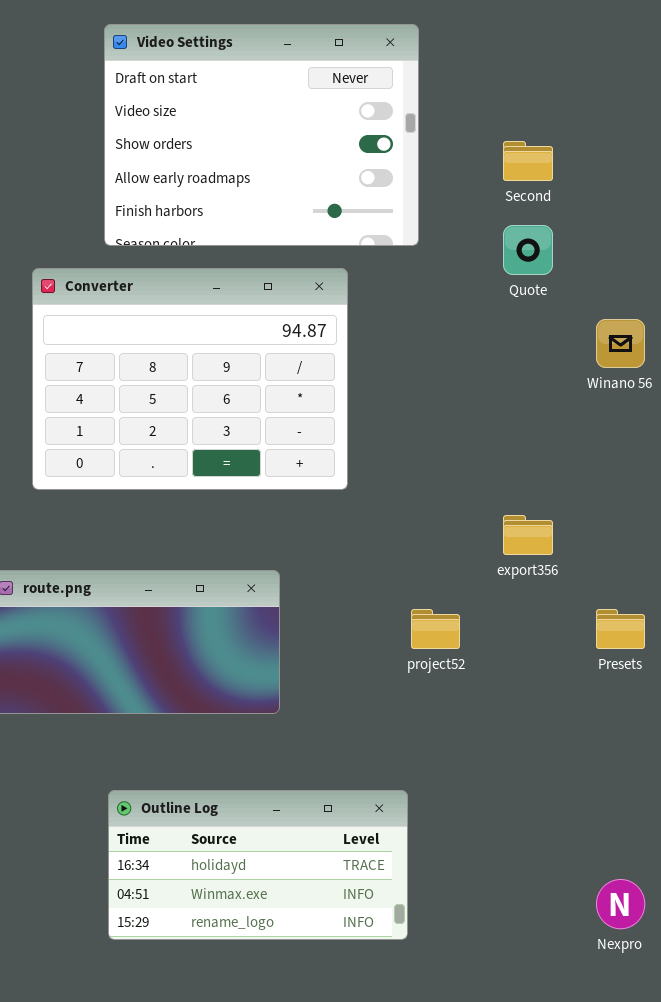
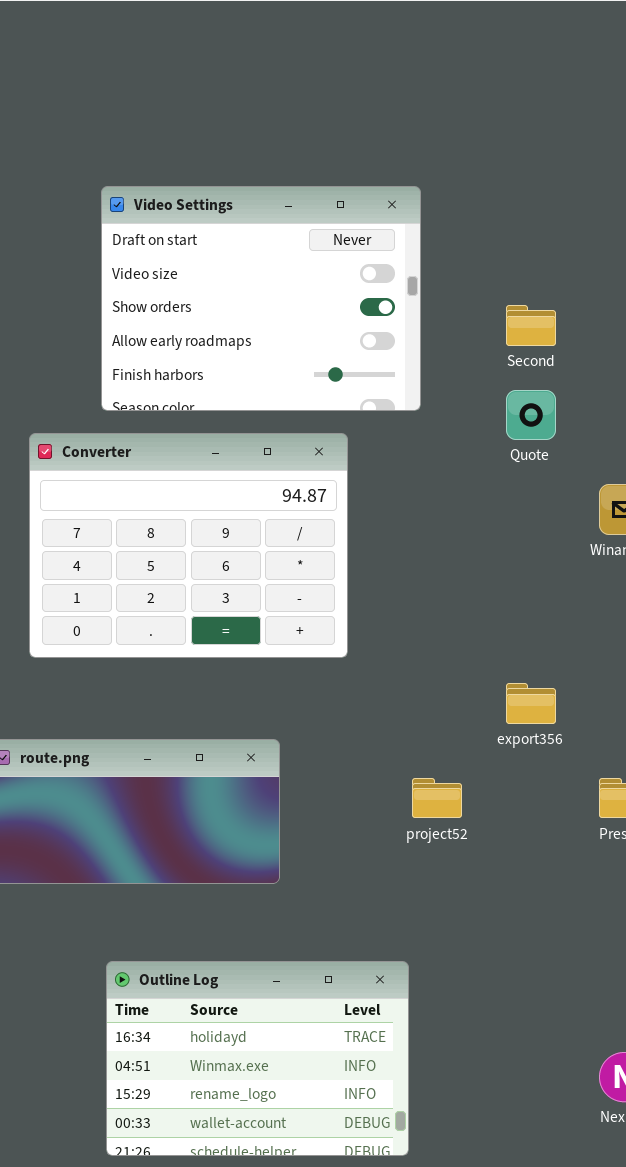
Outline Log: [108,790,408,940] -> [106,961,409,1156], resized

